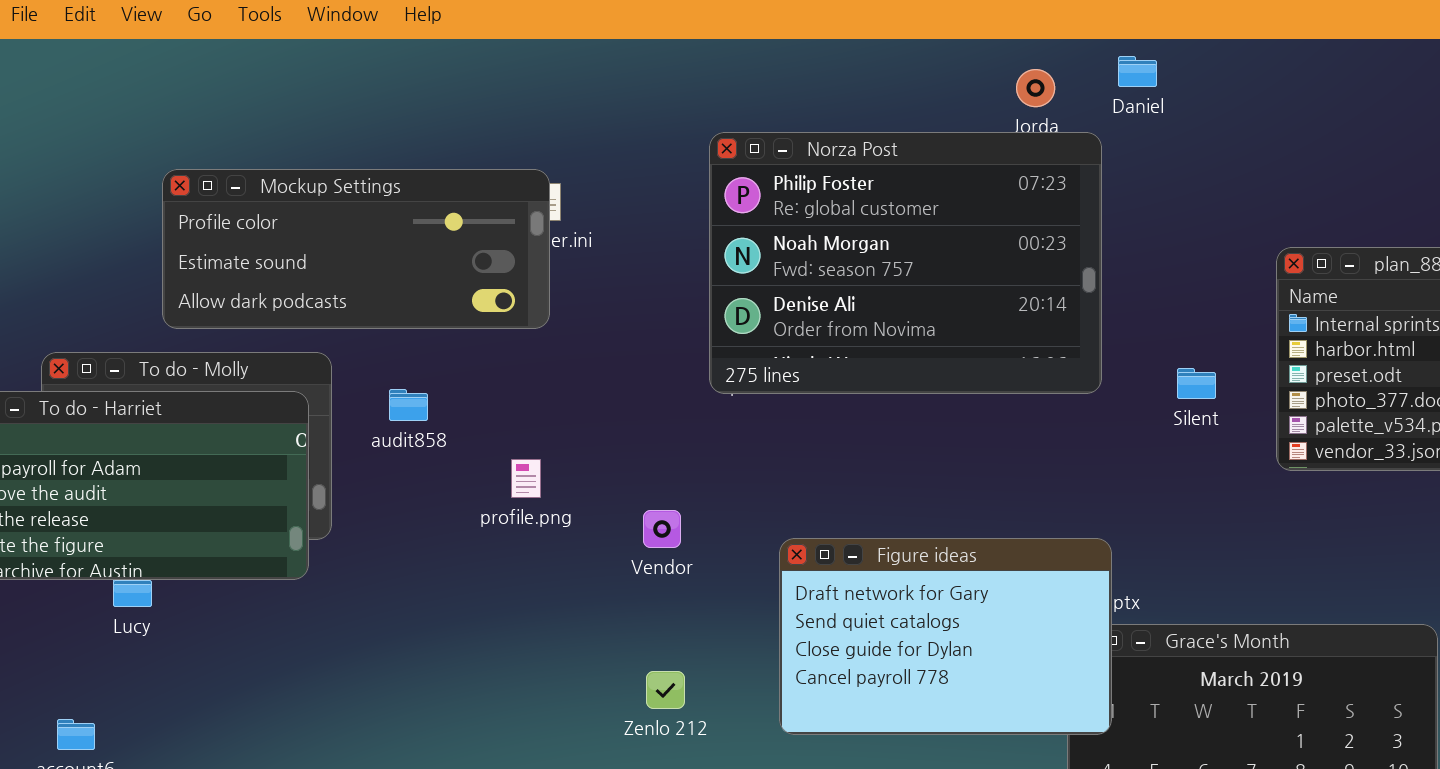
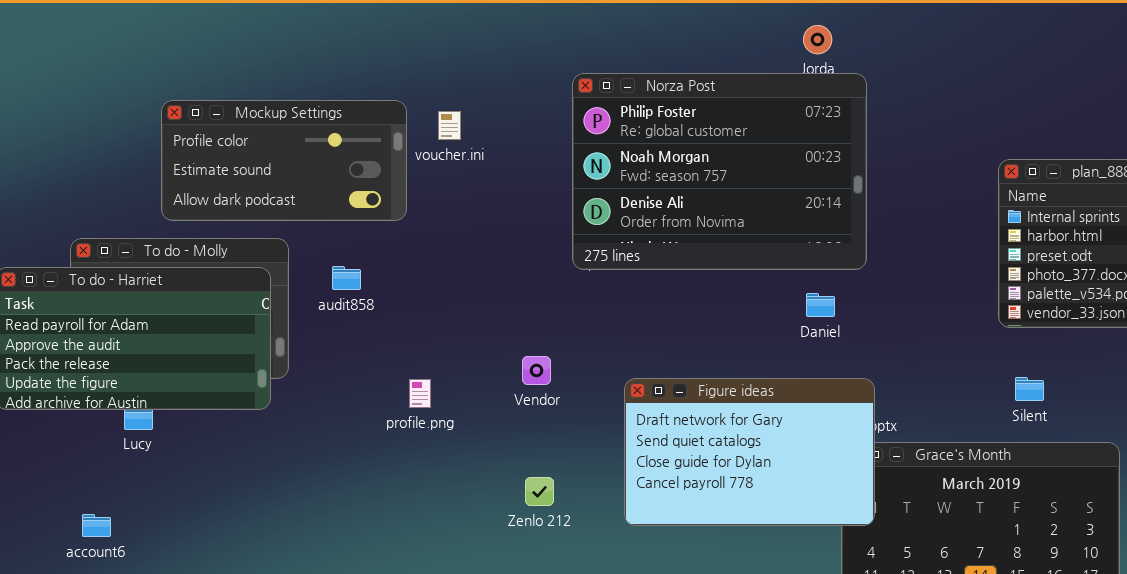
Daniel: [1118,56,1157,87] -> [806,293,835,317], moved
Mockup Settings: [162,169,550,329] -> [161,100,407,221], resized
Silent: [1177,368,1216,399] -> [1015,377,1044,401], moved
profile.png: [511,459,541,498] -> [409,379,431,408], moved

